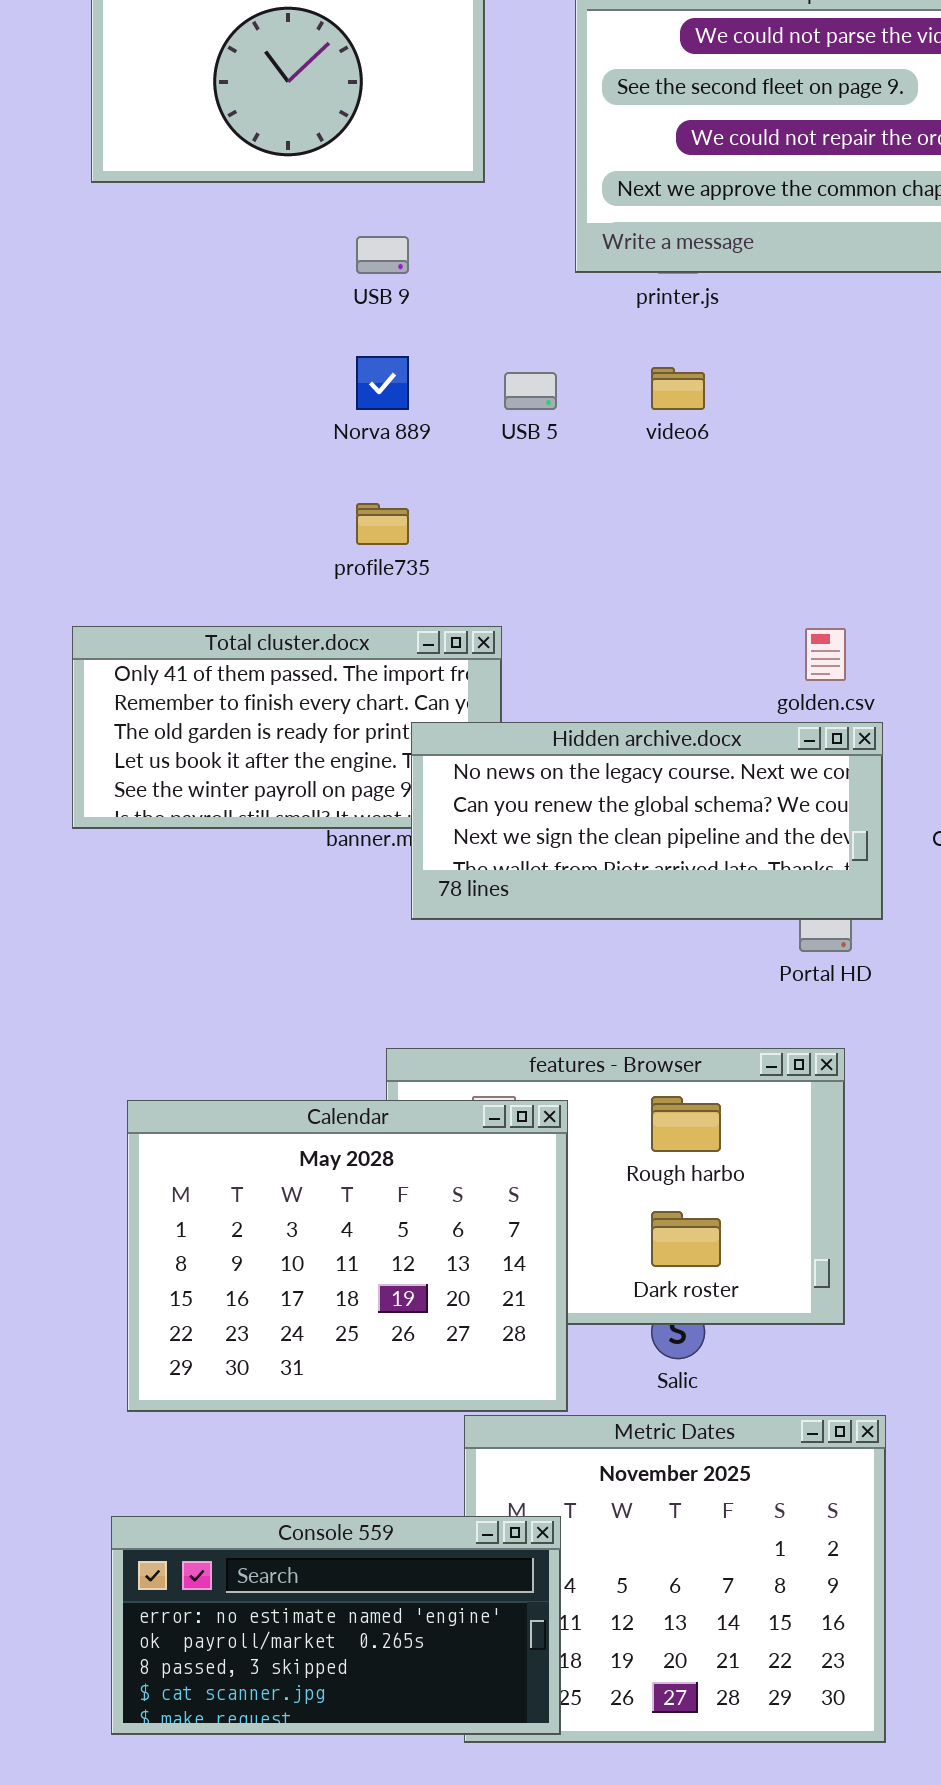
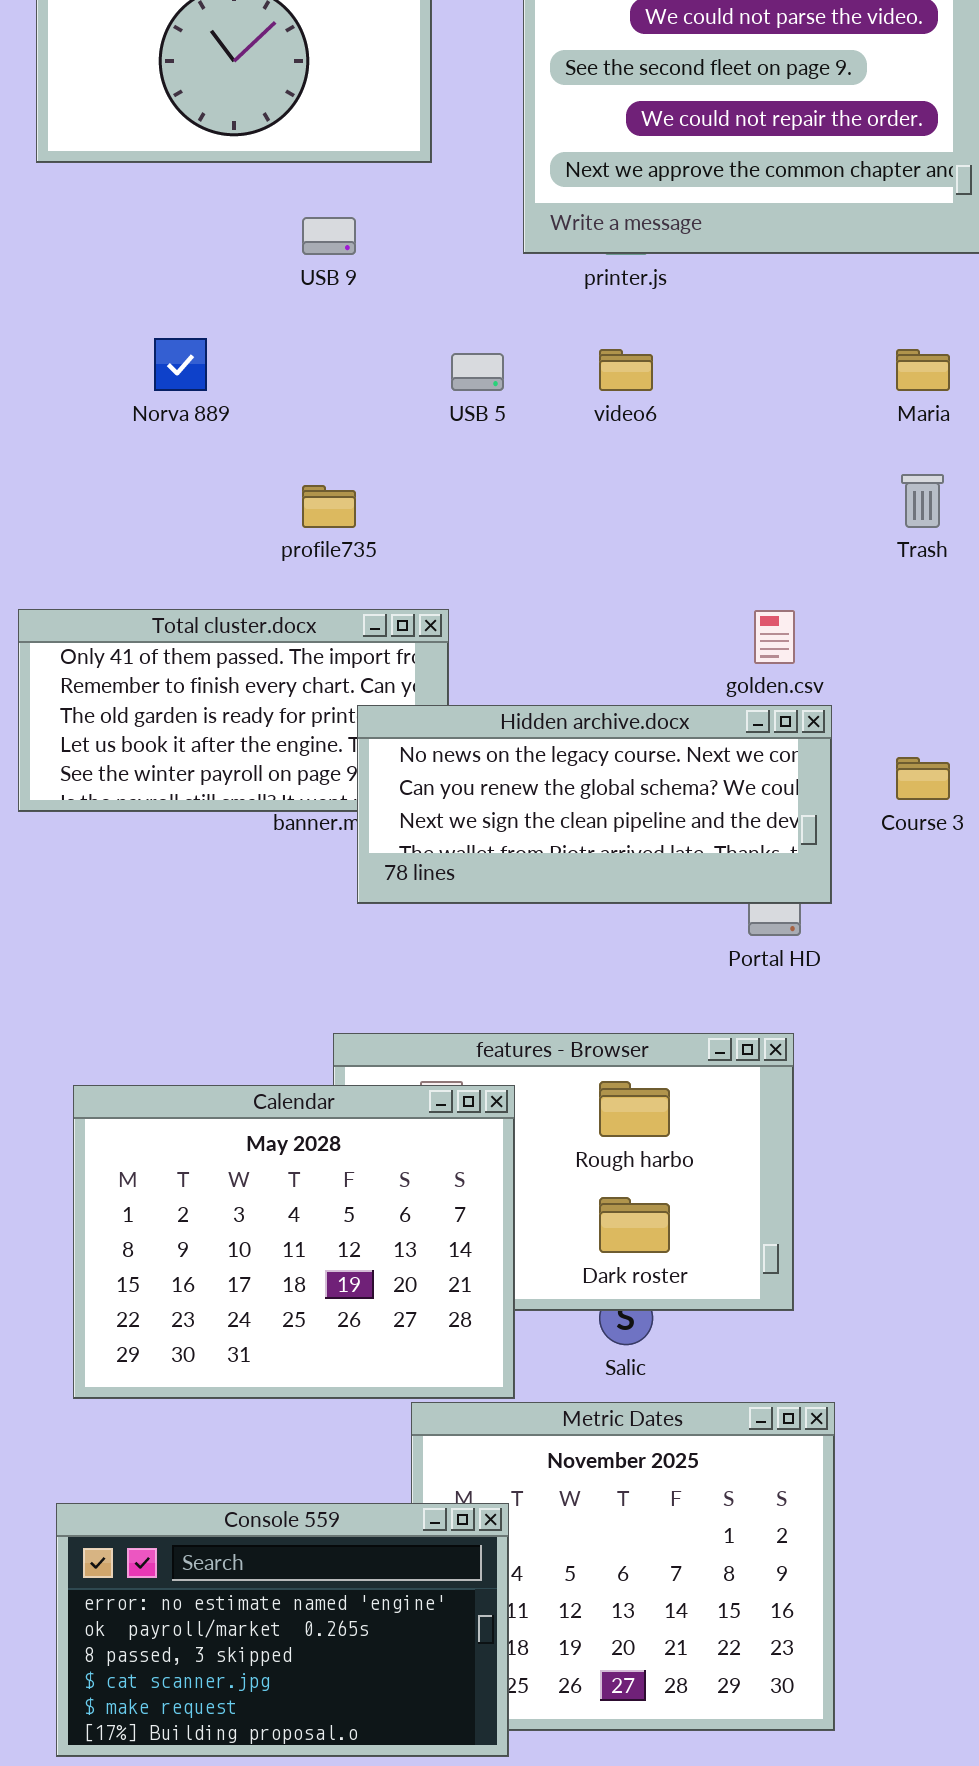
Norva 889: [356,356,409,410] -> [154,338,207,391], moved
Console 559: [111,1516,561,1735] -> [56,1503,509,1757], resized

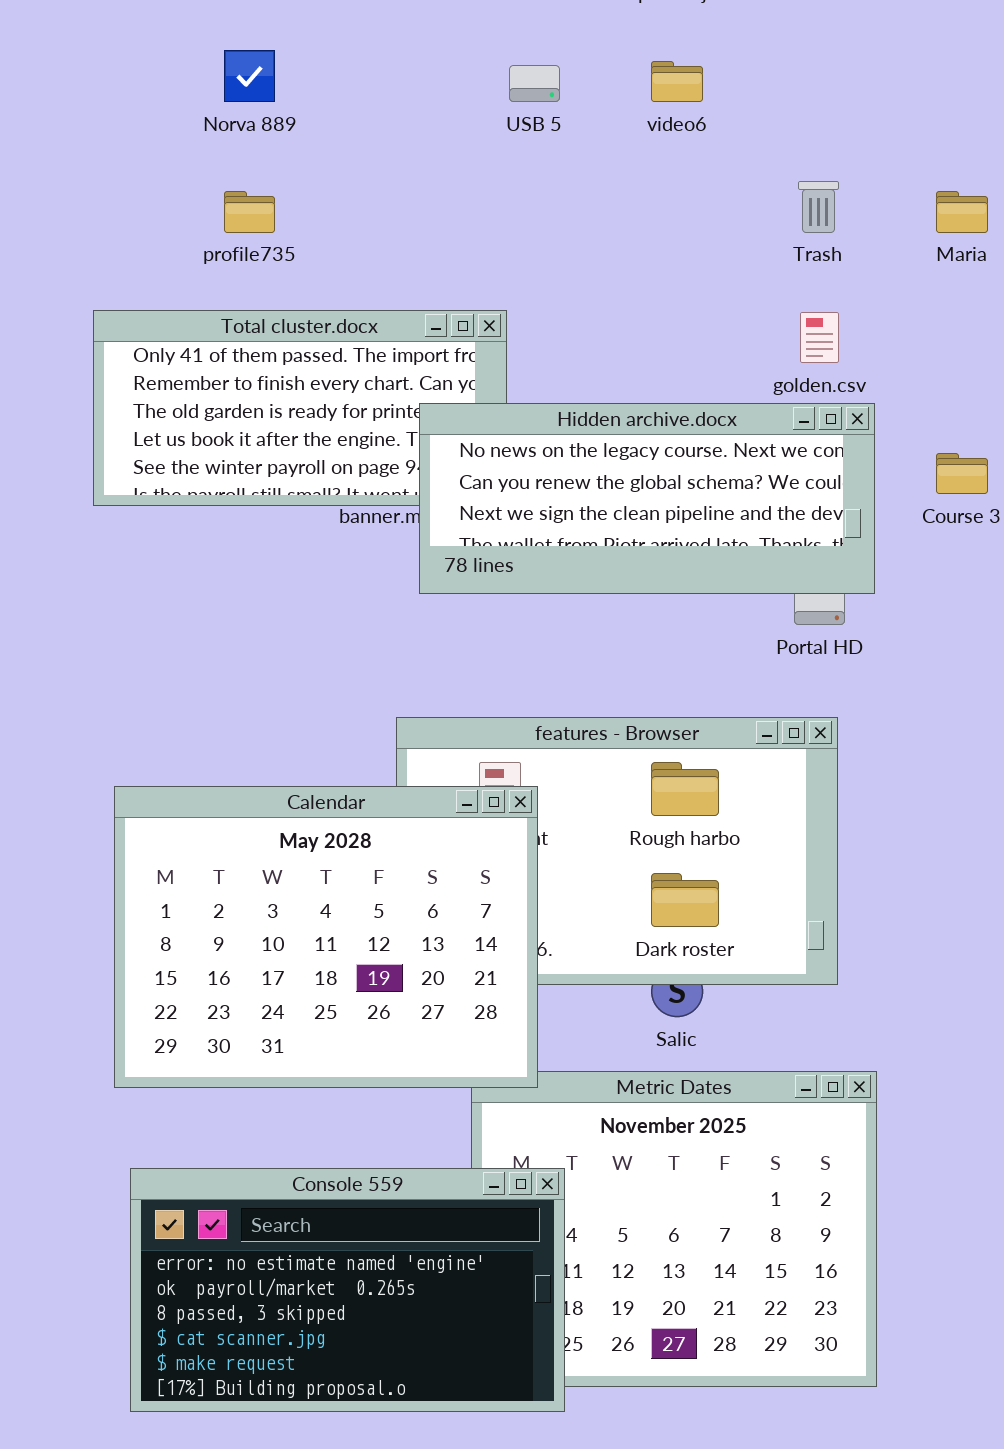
Maria: [896,349,950,391] -> [936,191,988,233], moved
Trash: [901,474,944,528] -> [798,181,839,233], moved
profile735: [302,485,356,528] -> [224,191,275,233], moved
Calendar: [73,1085,515,1399] -> [114,786,538,1088], moved

